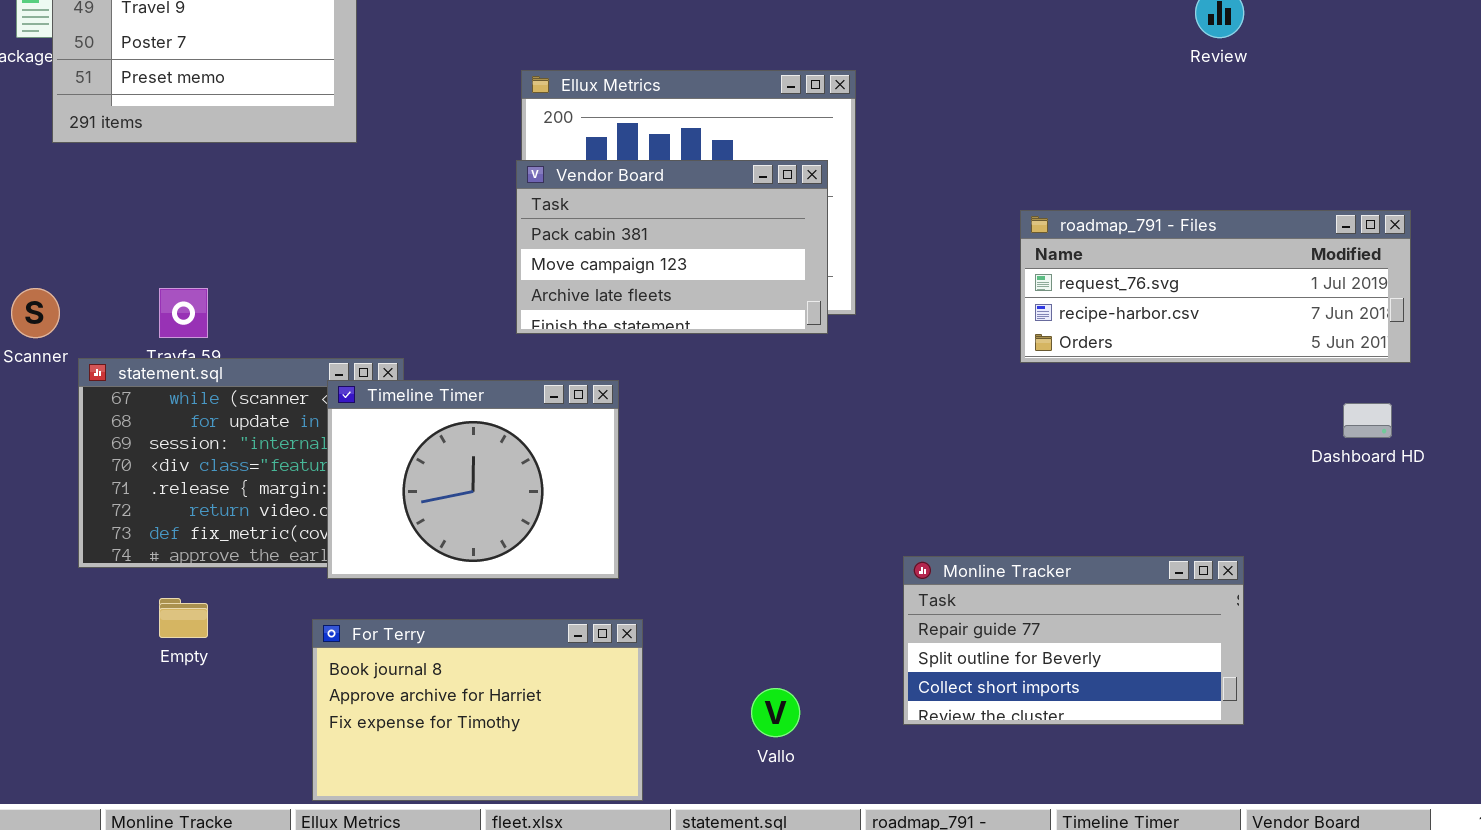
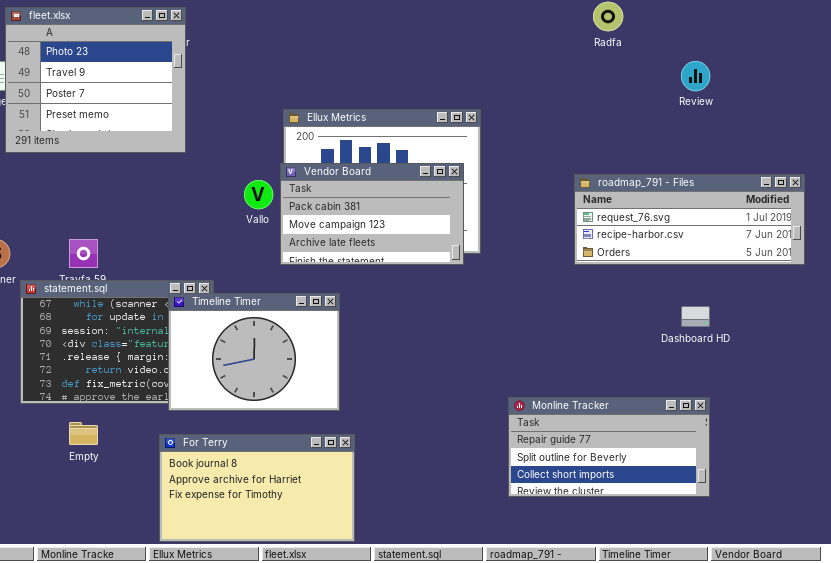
roadmap_791 - Files: [1020,210,1411,363] -> [574,174,805,265], moved
Dashboard HD: [1343,403,1392,438] -> [681,306,710,327], moved
Vallo: [751,688,800,737] -> [244,180,273,209], moved

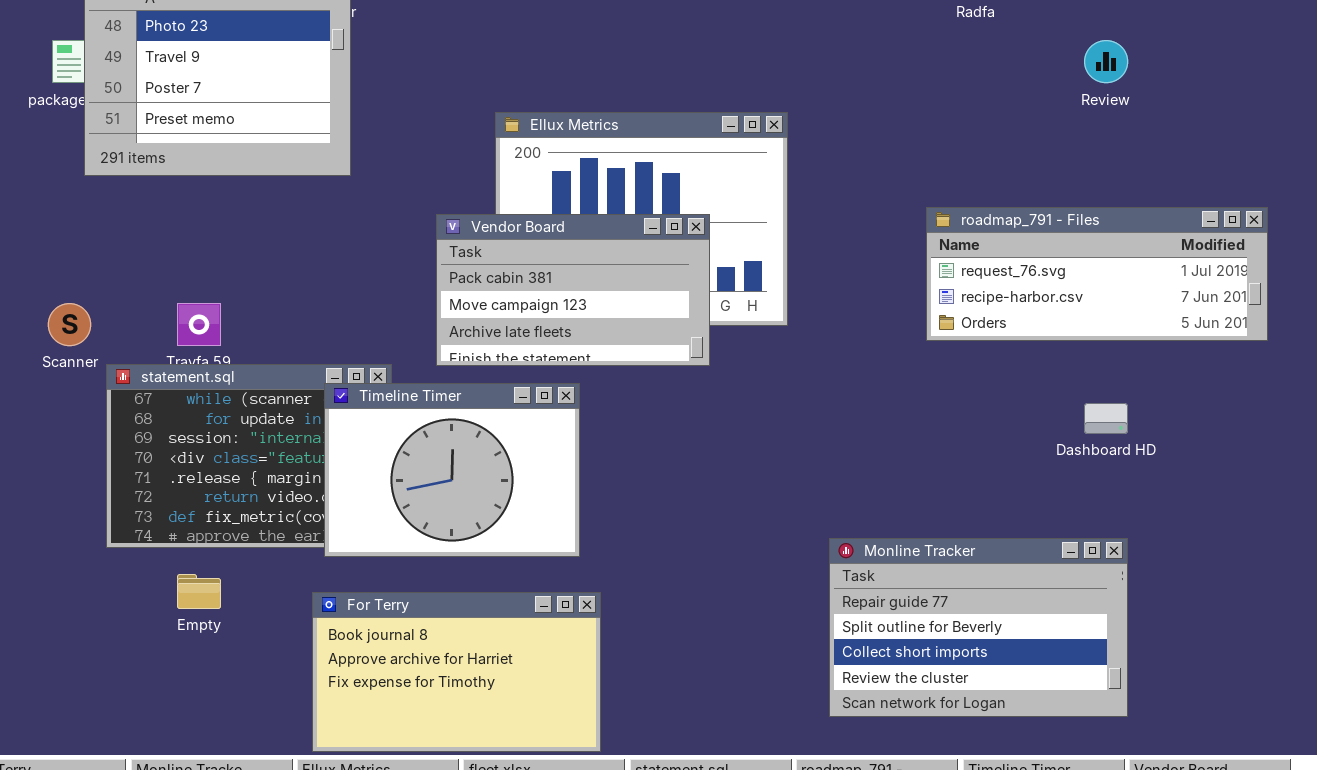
Vendor Board: [280,163,464,265] -> [436,214,710,366], moved
Monline Tracker: [508,397,710,497] -> [829,538,1128,717], resized

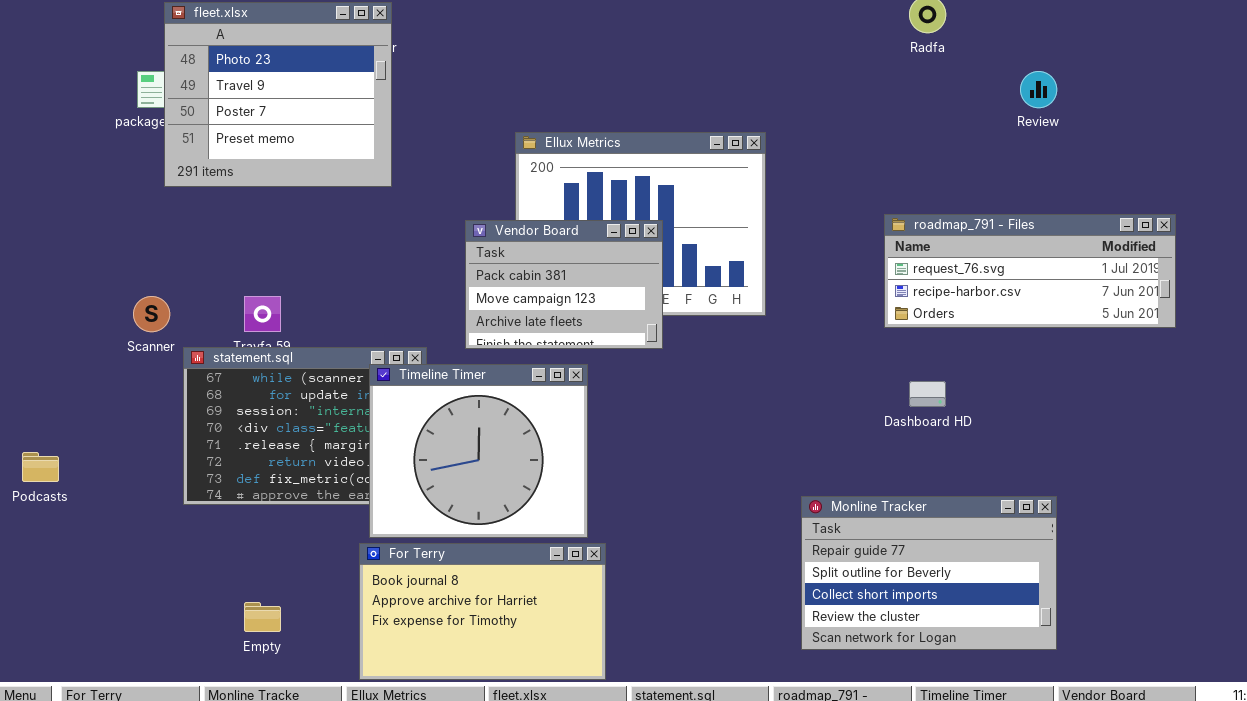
Vendor Board: [436,214,710,366] -> [465,220,663,349], resized
Timeline Timer: [324,383,580,557] -> [369,364,588,538], resized
Dashboard HD: [1084,403,1128,434] -> [909,381,946,407], moved
Empty: [177,574,221,609] -> [244,602,281,632], moved

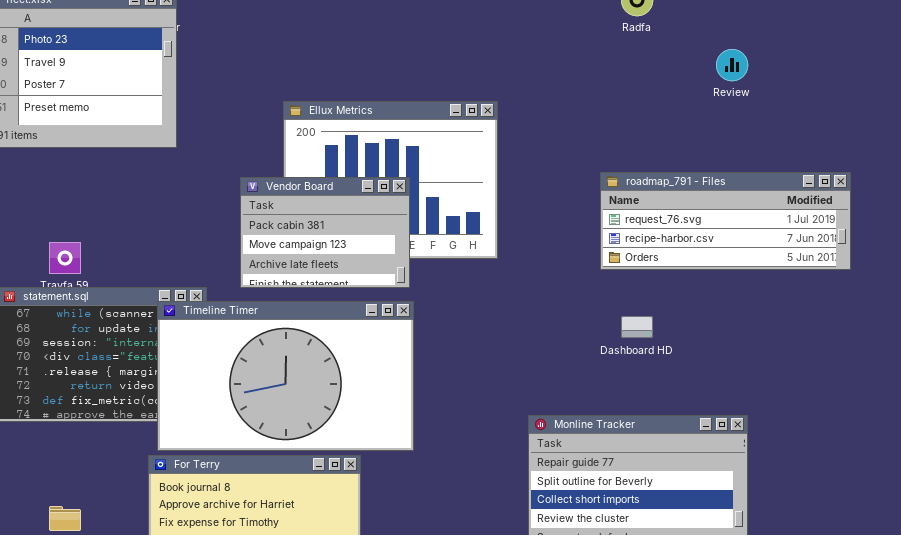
Timeline Timer: [369,364,588,538] -> [157,301,414,451], resized

